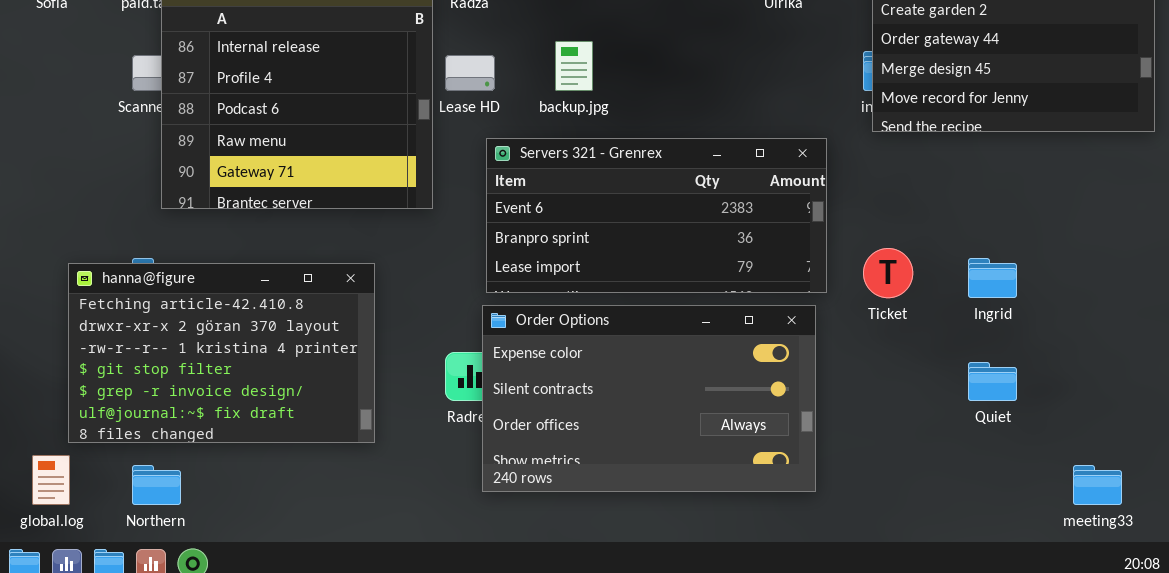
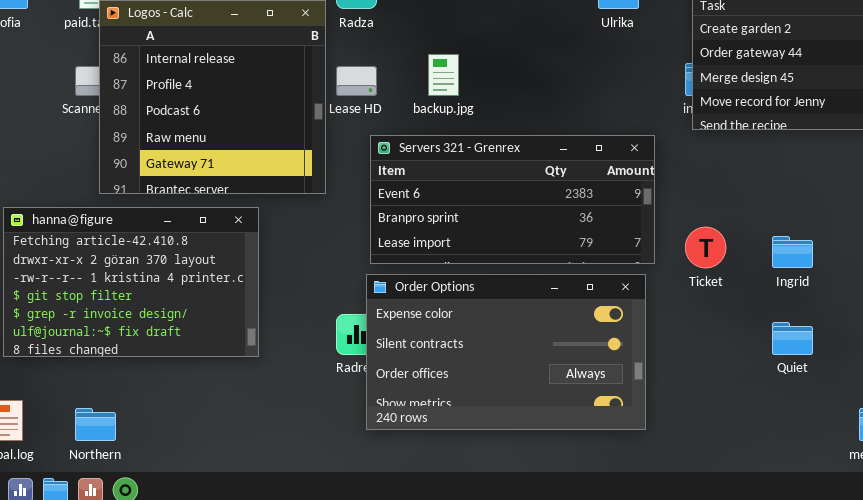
hanna@figure: [68,263,375,443] -> [3,207,259,357], moved

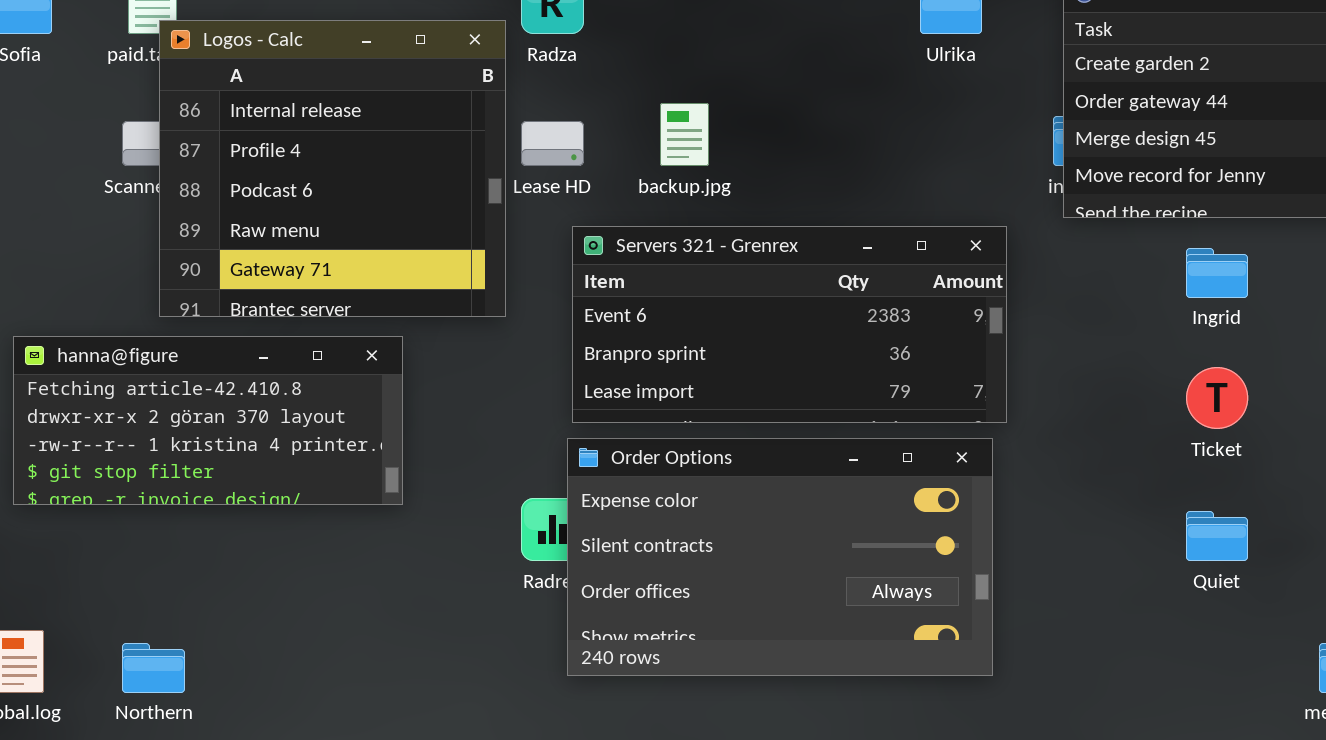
hanna@figure: [3,207,259,357] -> [13,336,403,505], resized
Ticket: [685,227,726,268] -> [1186,367,1248,429], moved
Ingrid: [772,236,813,268] -> [1186,248,1248,298], moved

